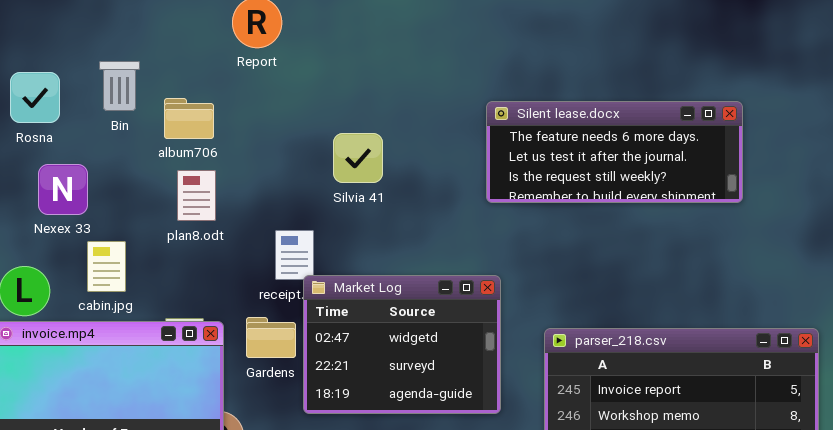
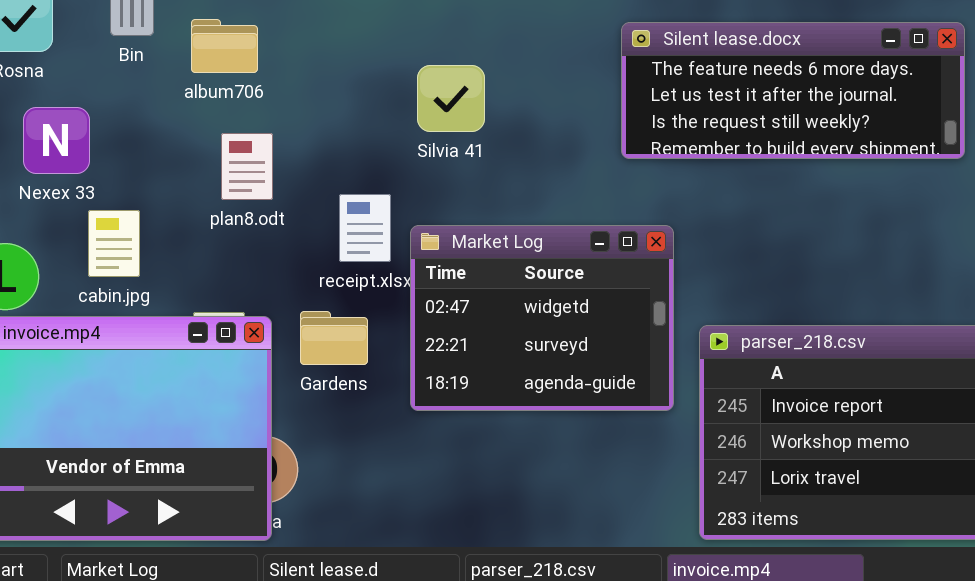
plan8.odt: [177,170,216,221] -> [221,133,273,200], moved
Market Log: [303,275,501,414] -> [410,225,674,411], moved

